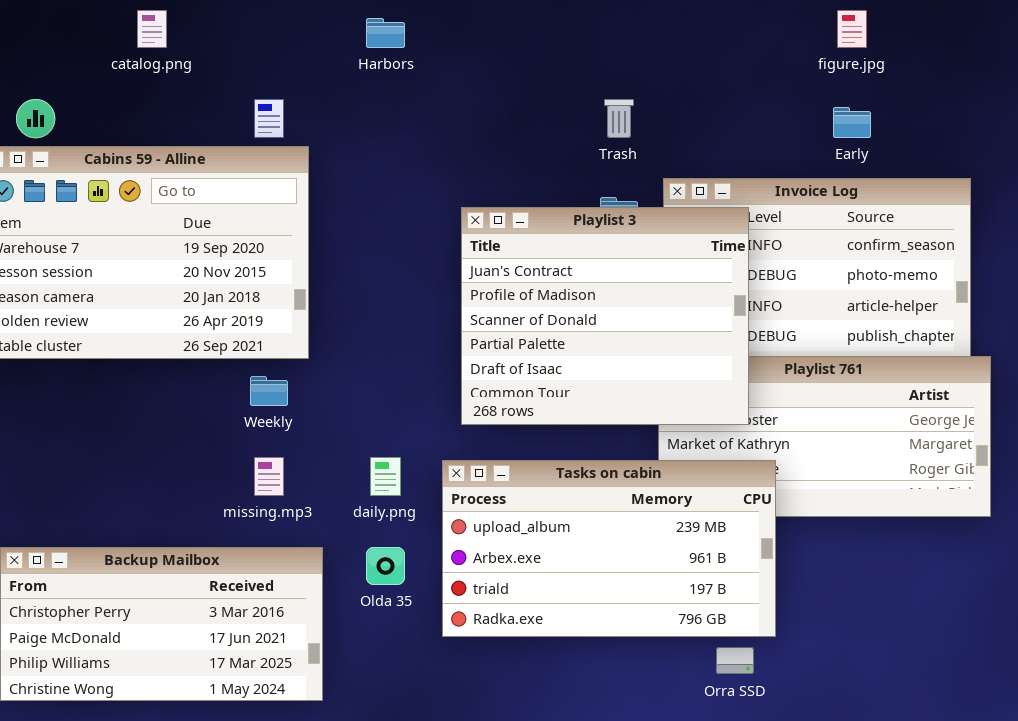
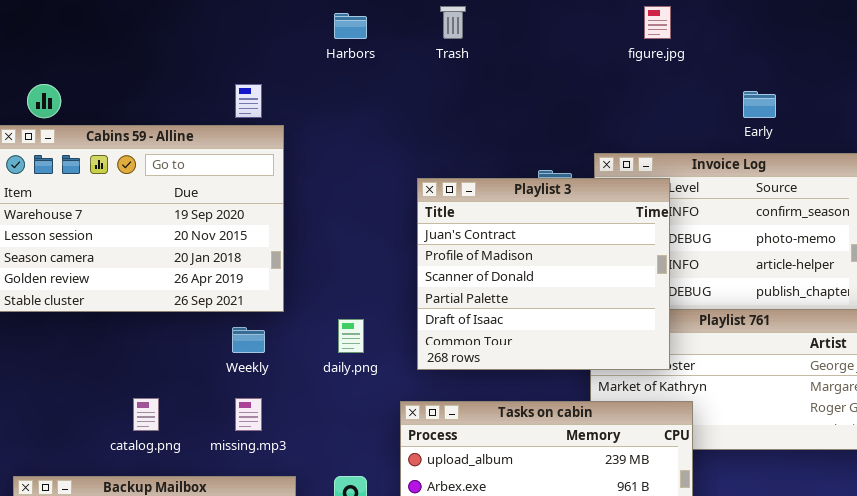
catalog.png: [137,10,167,48] -> [133,398,159,431], moved
figure.jpg: [837,10,867,48] -> [644,6,671,39], moved
Trash: [604,99,634,138] -> [440,6,466,39], moved
daily.png: [370,457,401,496] -> [338,319,364,353], moved

